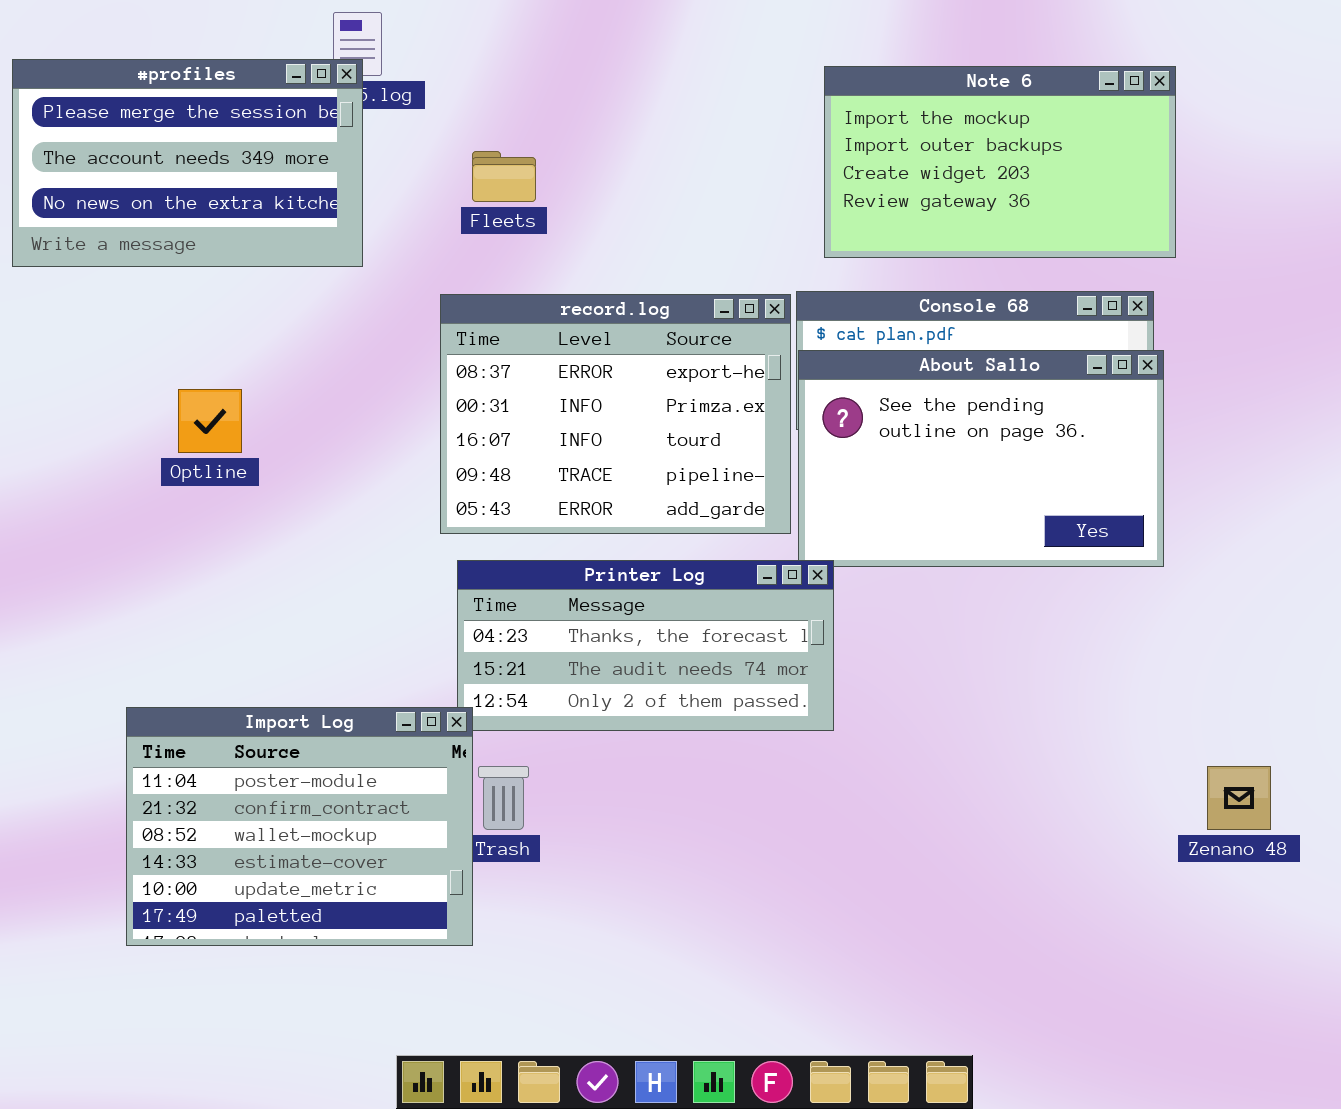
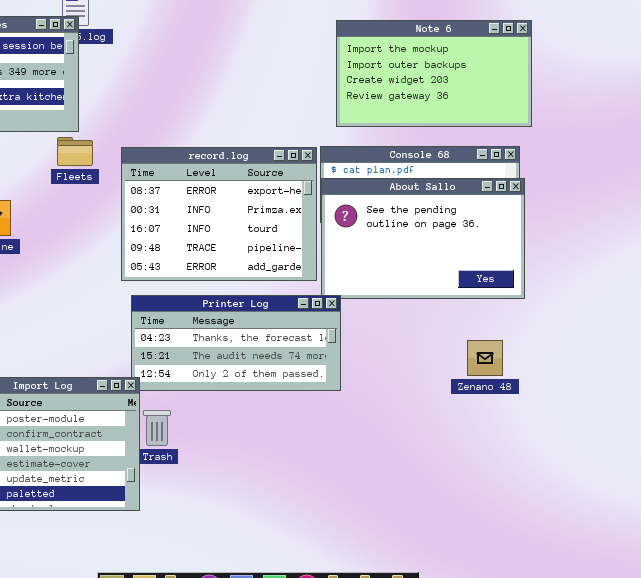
Fleets: [472,151,536,202] -> [57,137,93,166], moved
Zenano 48: [1207,766,1271,830] -> [467,340,503,376], moved

